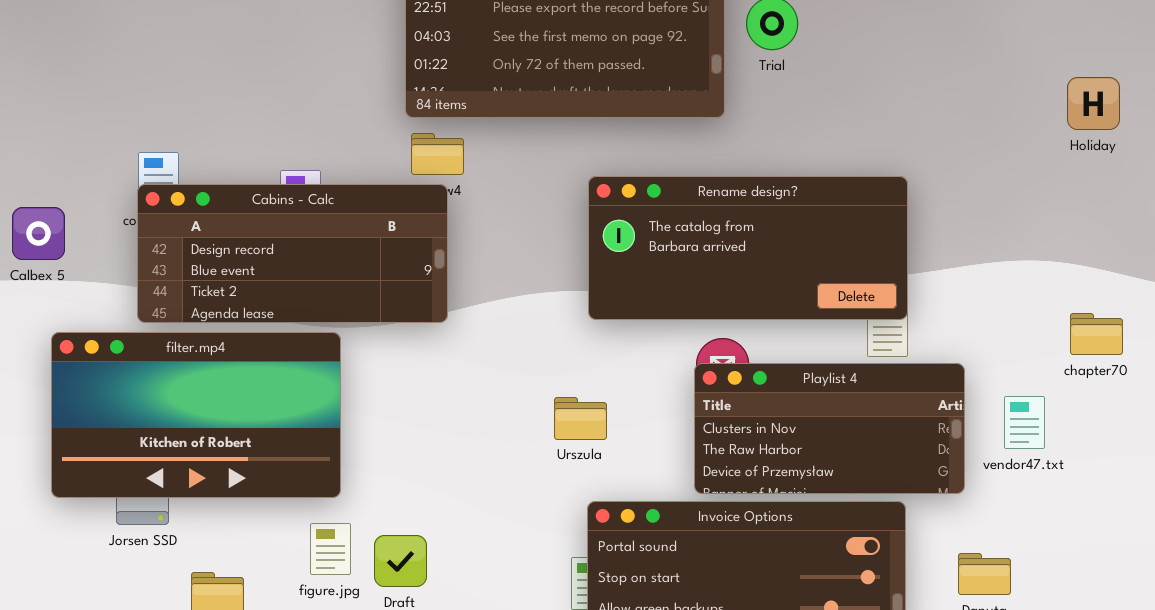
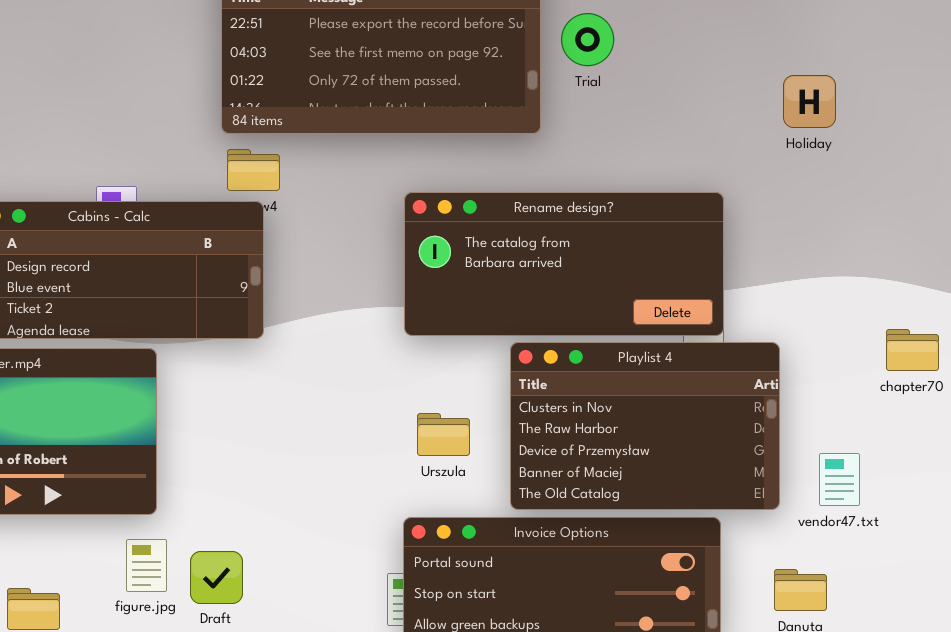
Holiday: [1067,77,1120,130] -> [783,75,836,128], moved
Playlist 4: [694,363,965,494] -> [510,342,780,510], resized
vendor47.txt: [1004,396,1045,449] -> [819,453,860,506], moved
Urszula: [554,397,607,440] -> [417,413,470,456], moved

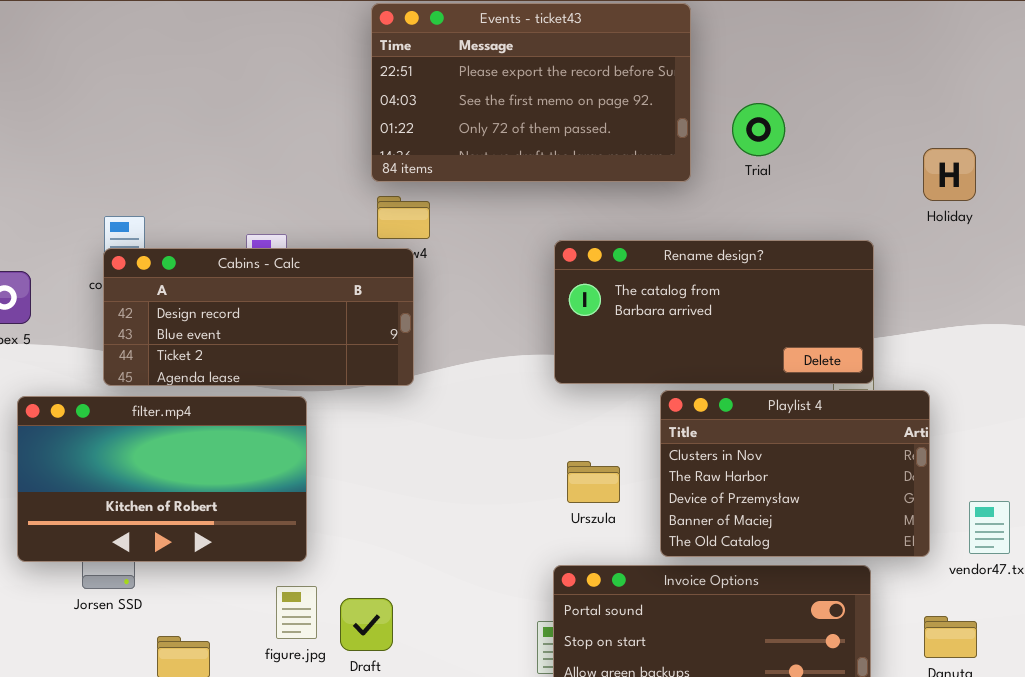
Trial: [561,13,614,66] -> [732,103,785,156], moved
Holiday: [783,75,836,128] -> [923,148,976,201], moved

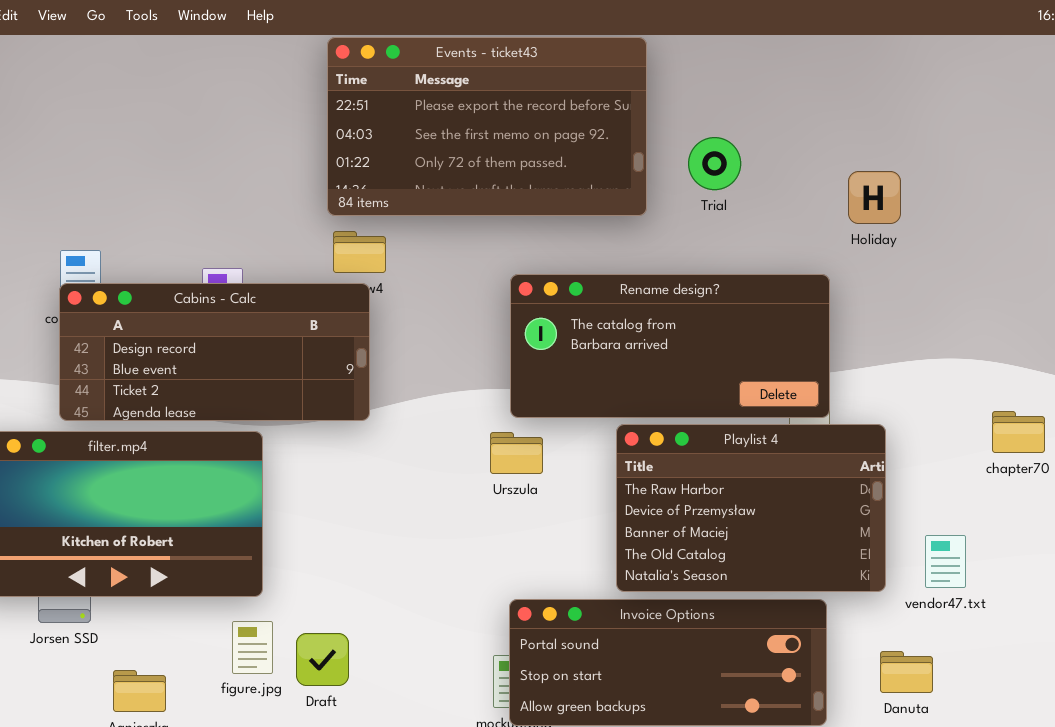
Holiday: [923,148,976,201] -> [848,171,901,224], moved
Playlist 4: [660,390,930,557] -> [616,424,886,592], scrolled down 1 row
Urszula: [567,461,620,503] -> [490,432,543,474], moved

